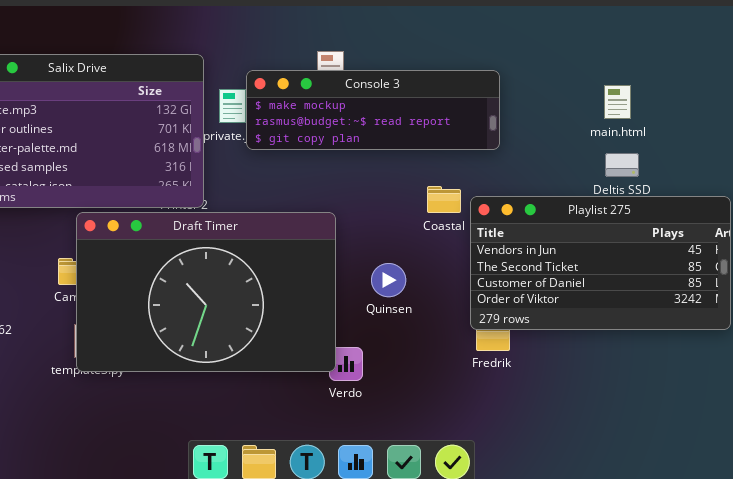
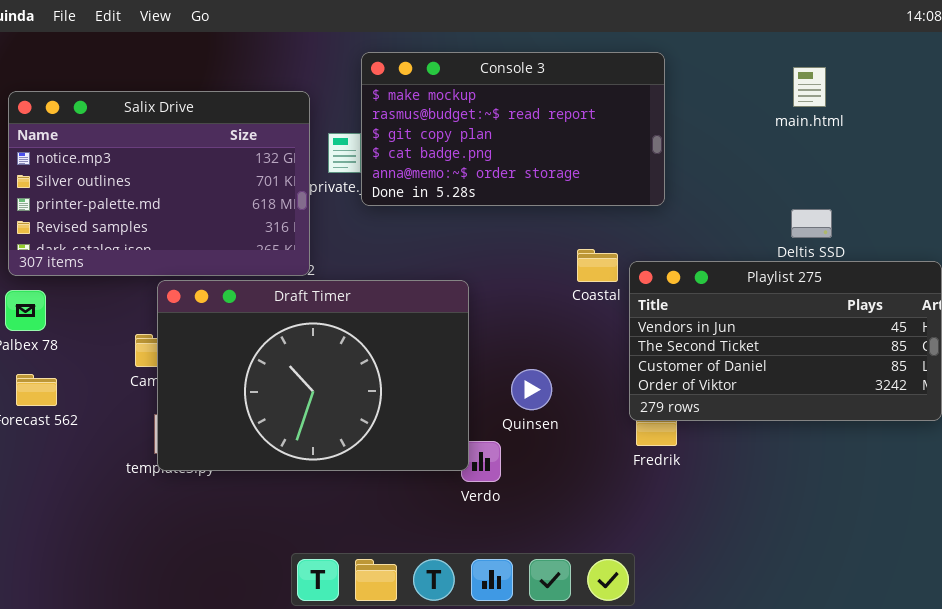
Console 3: [246,70,500,150] -> [361,52,665,206], resized
main.html: [604,85,631,119] -> [793,67,826,107], moved
Quinsen: [371,263,406,297] -> [511,369,552,410], moved

